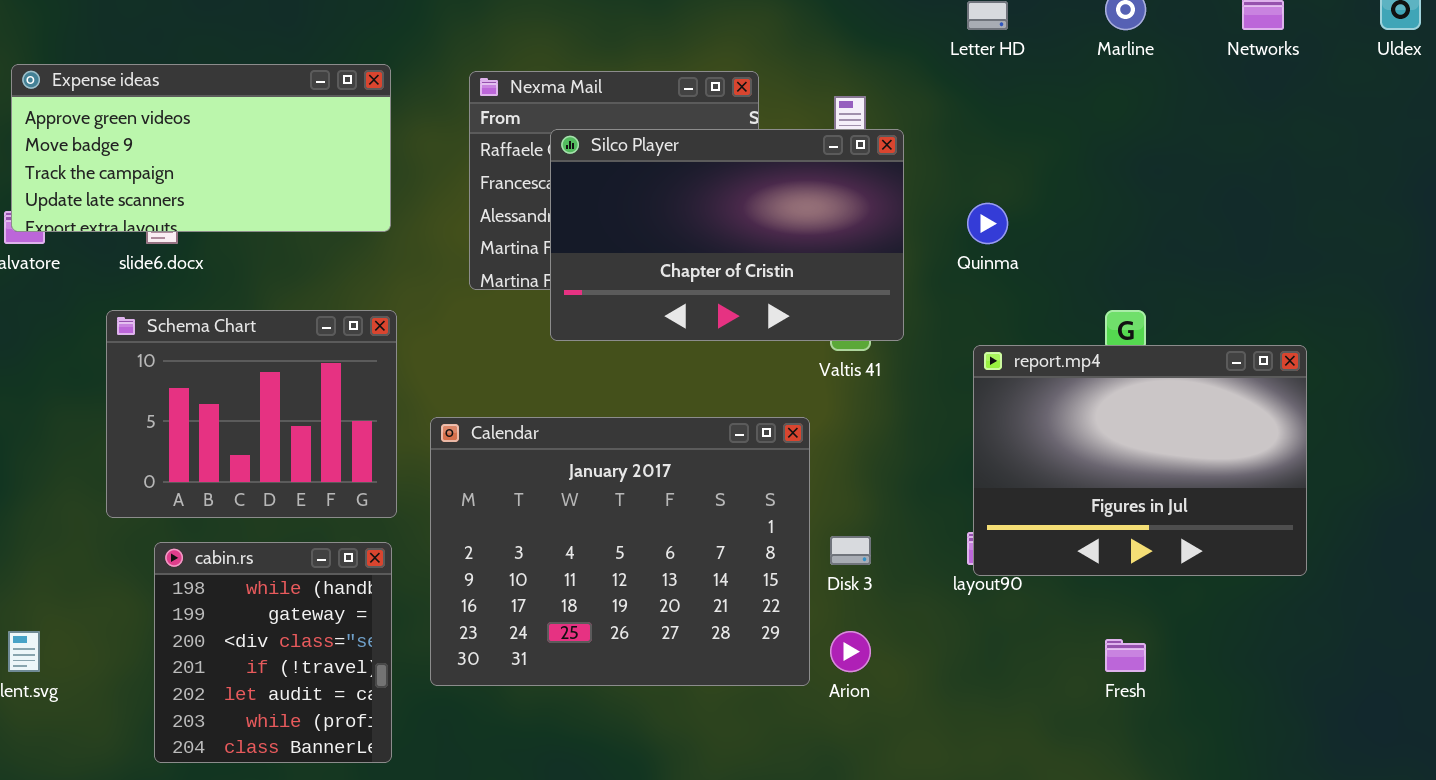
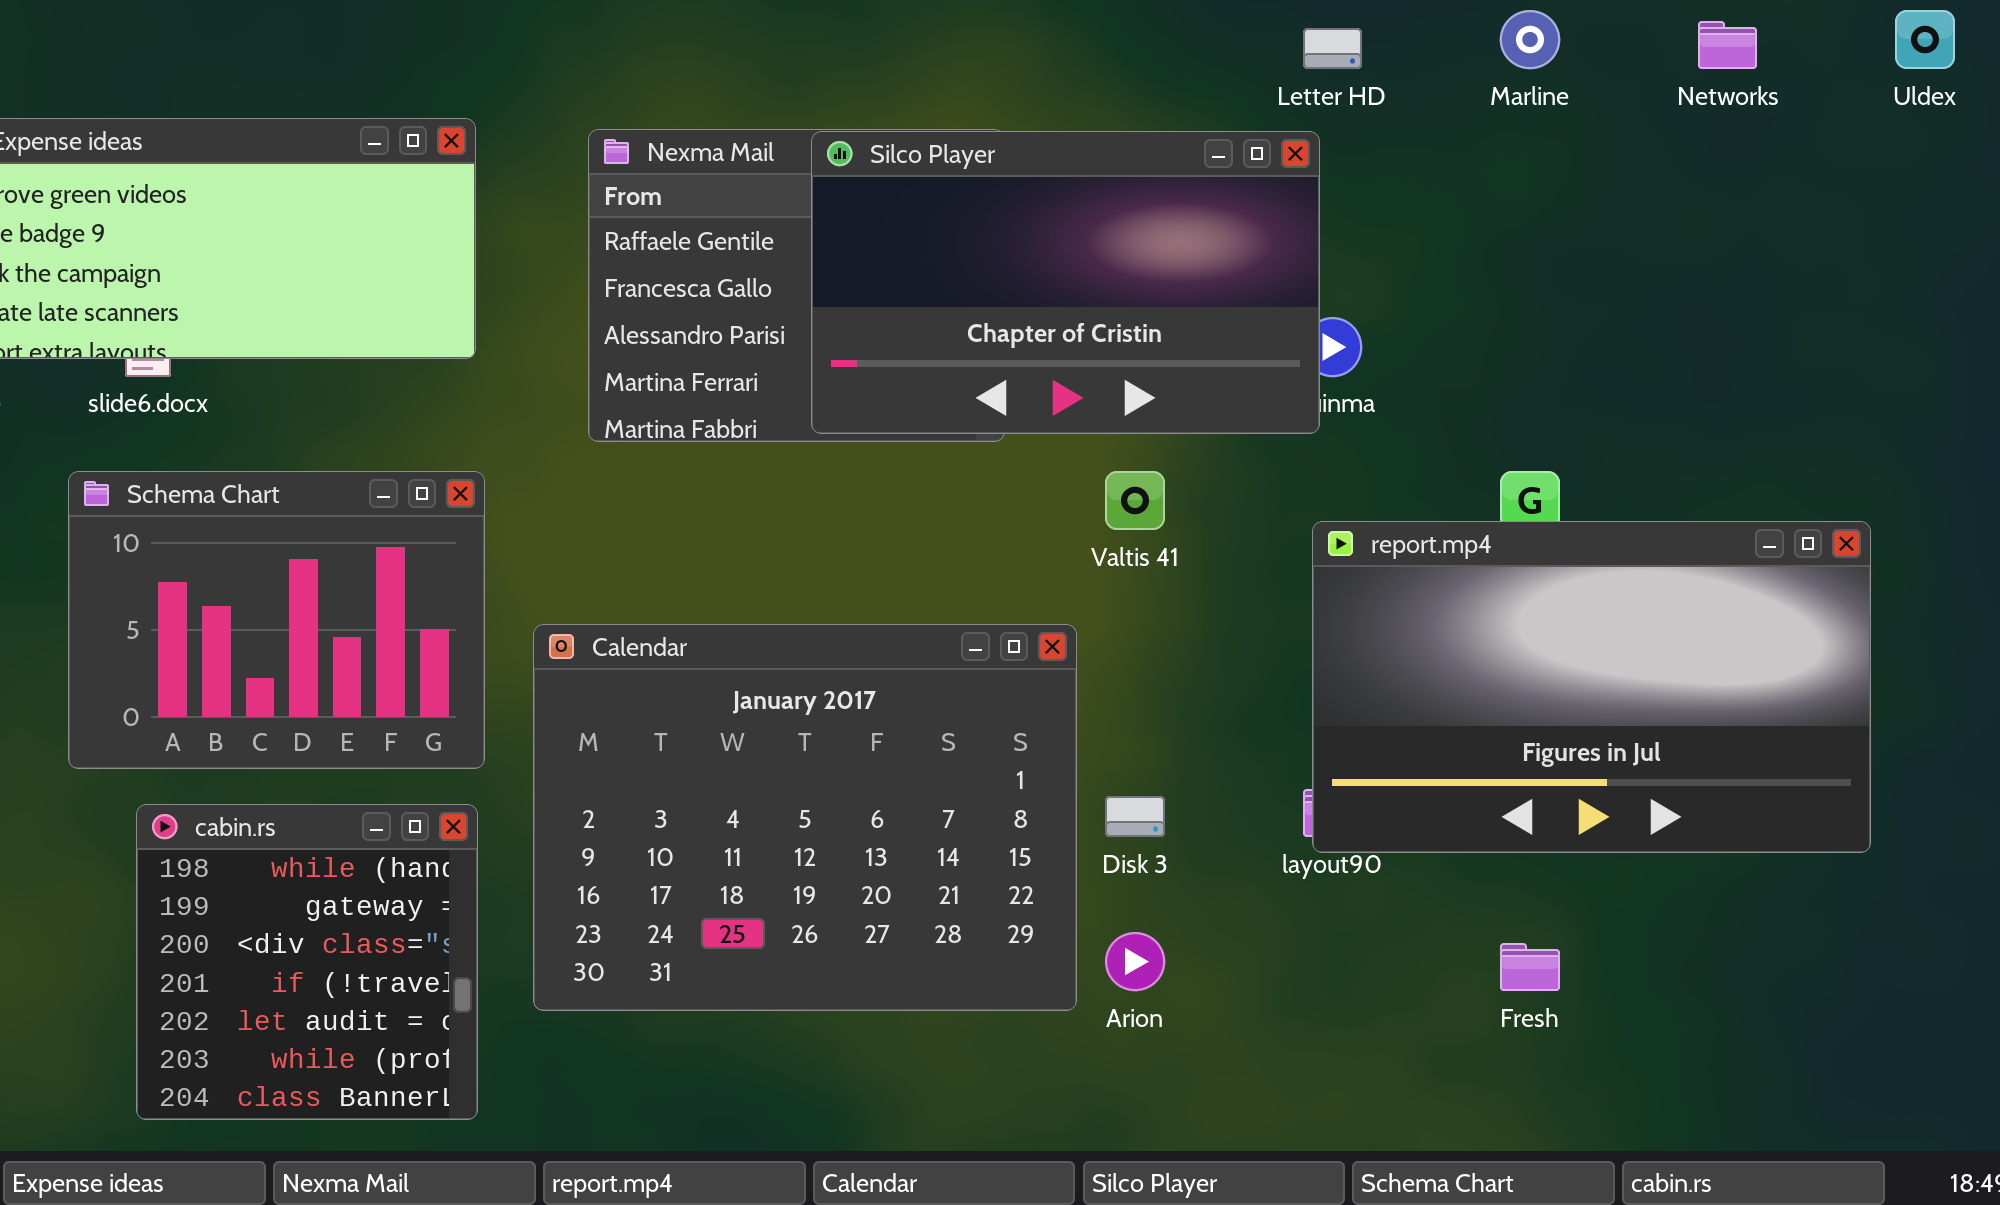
Silco Player: [550,129,904,341] -> [811,131,1320,434], moved
report.mp4: [973,345,1307,576] -> [1312,521,1871,853], resized

